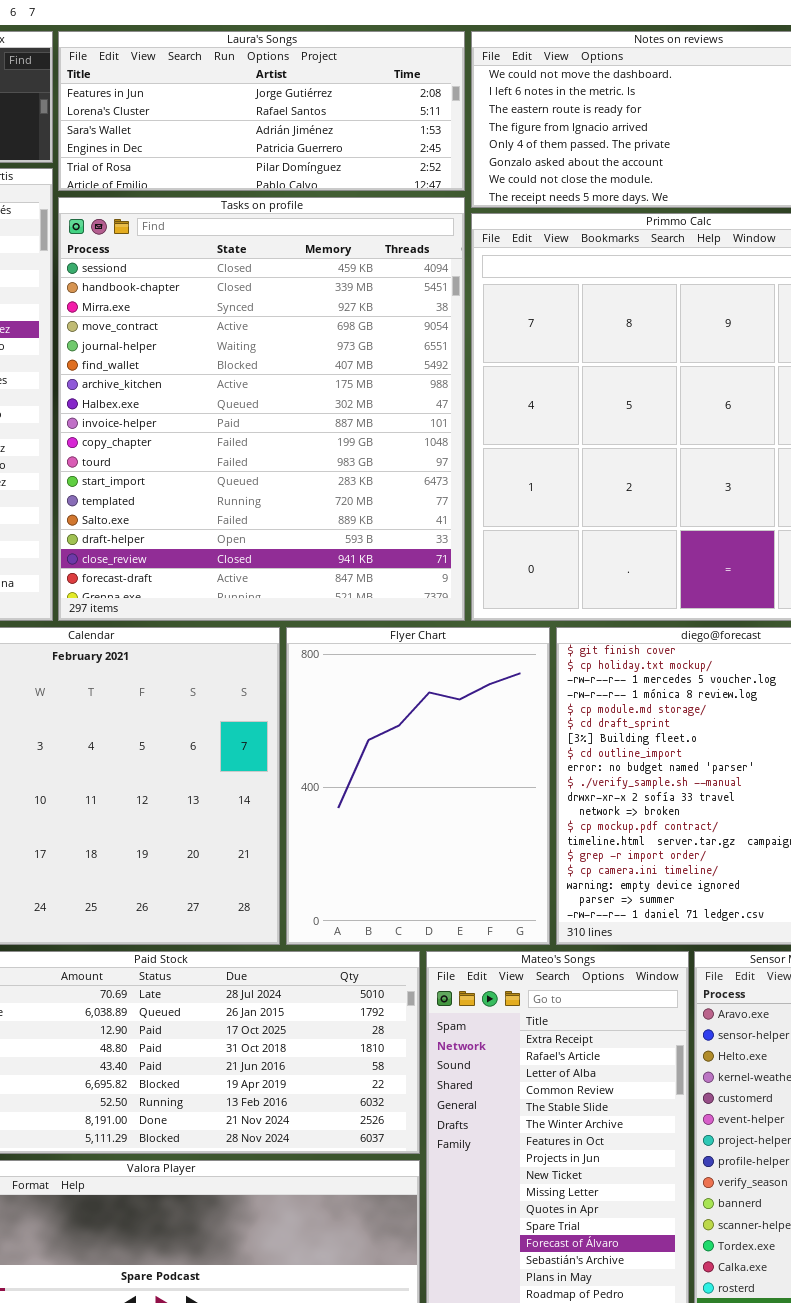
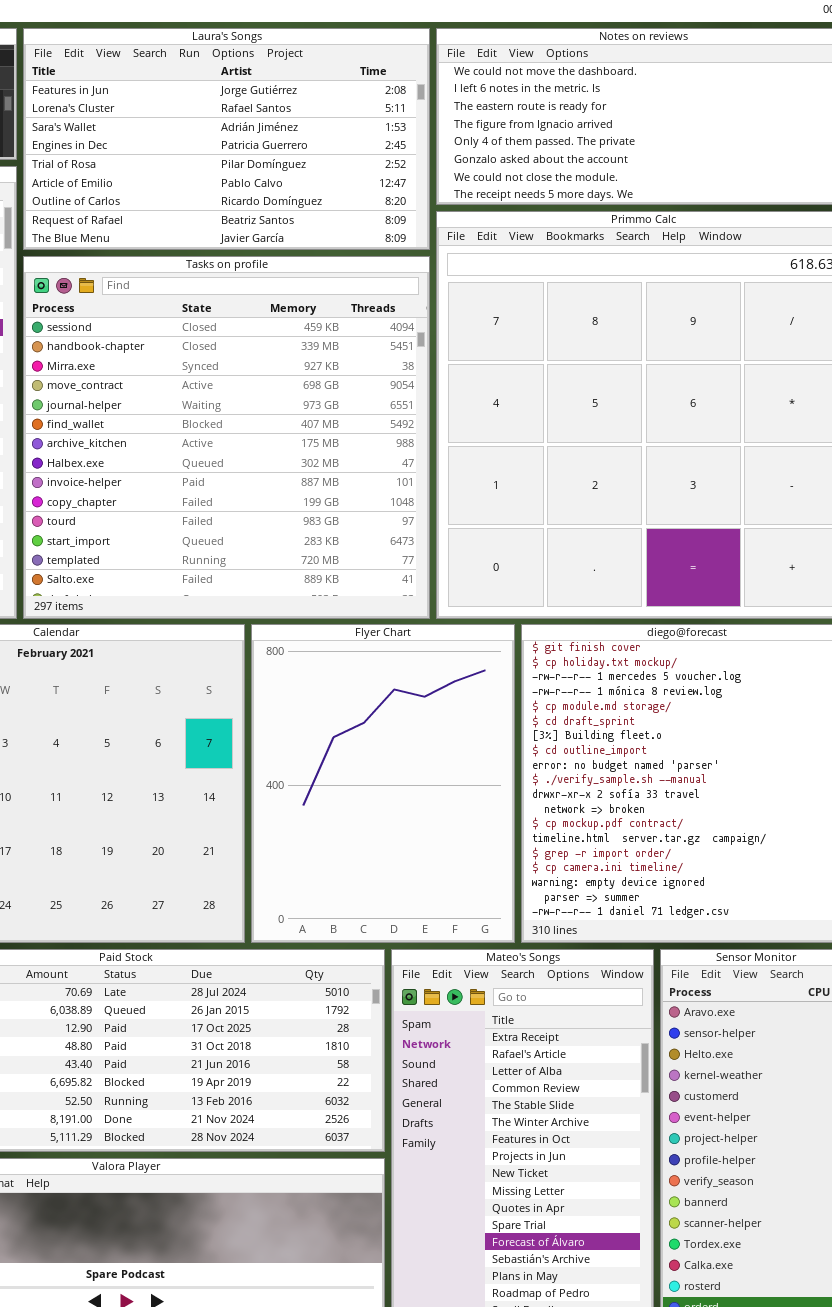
Laura's Songs: [58,31,465,191] -> [23,28,430,250], resized
Tasks on profile: [58,197,465,621] -> [23,256,430,619], resized

